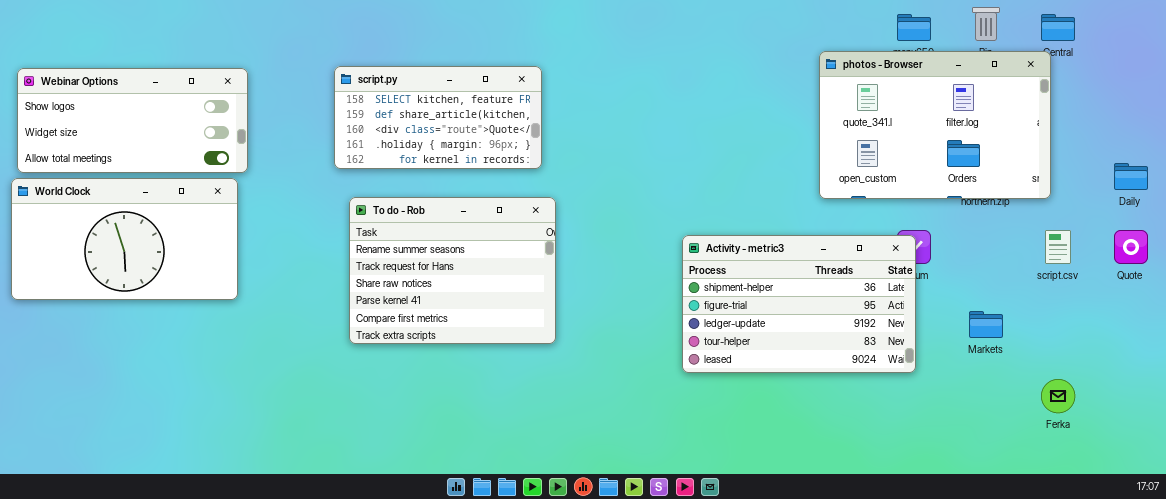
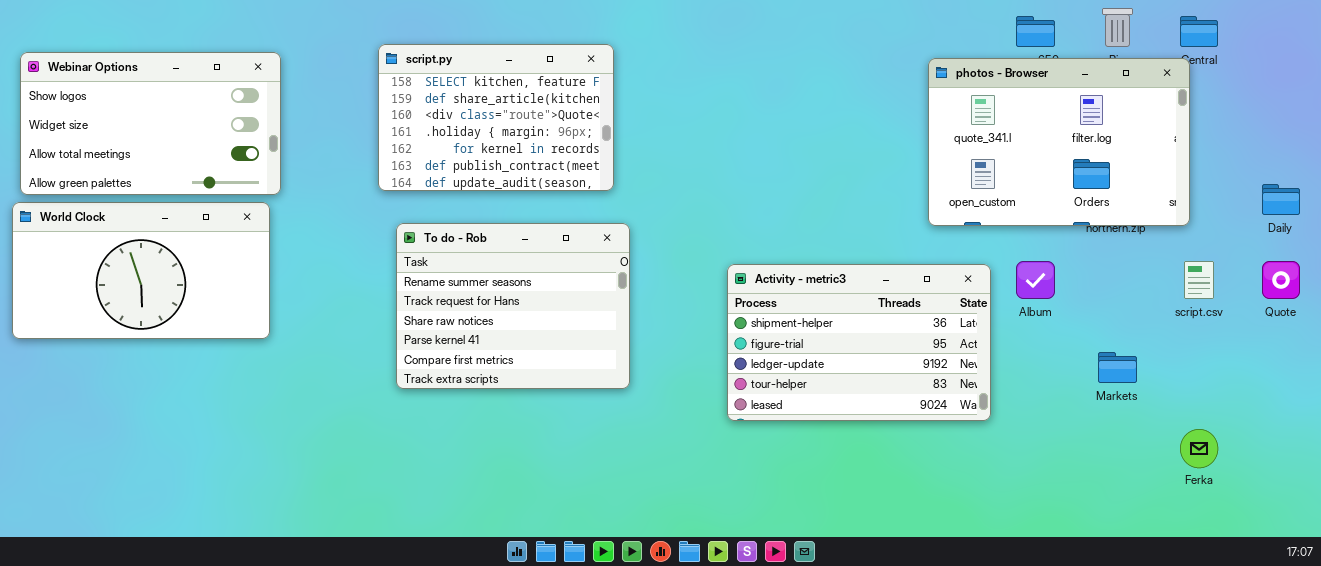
script.py: [334,66,542,169] -> [378,44,614,191], resized
Webinar Options: [17,68,248,173] -> [20,52,281,195], resized
Activity - metric3: [682,235,916,373] -> [727,264,991,421], moved

